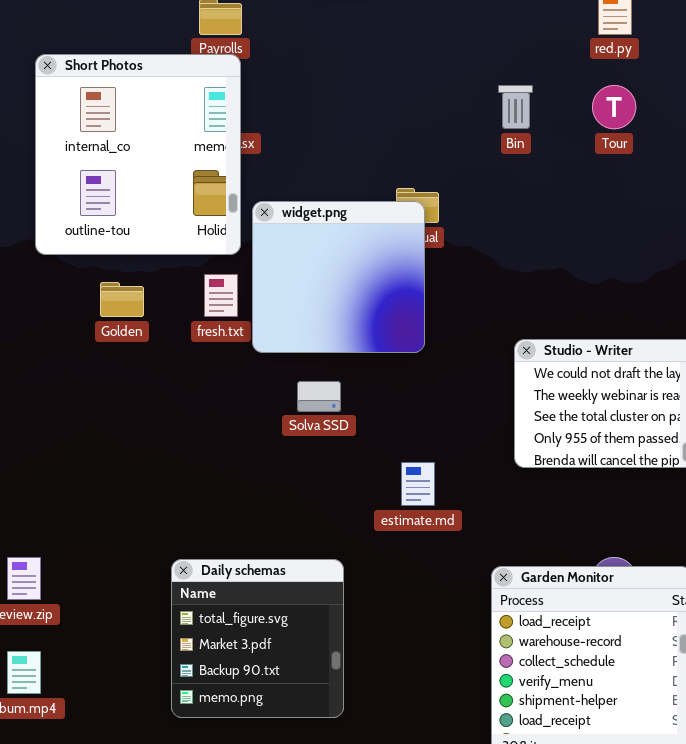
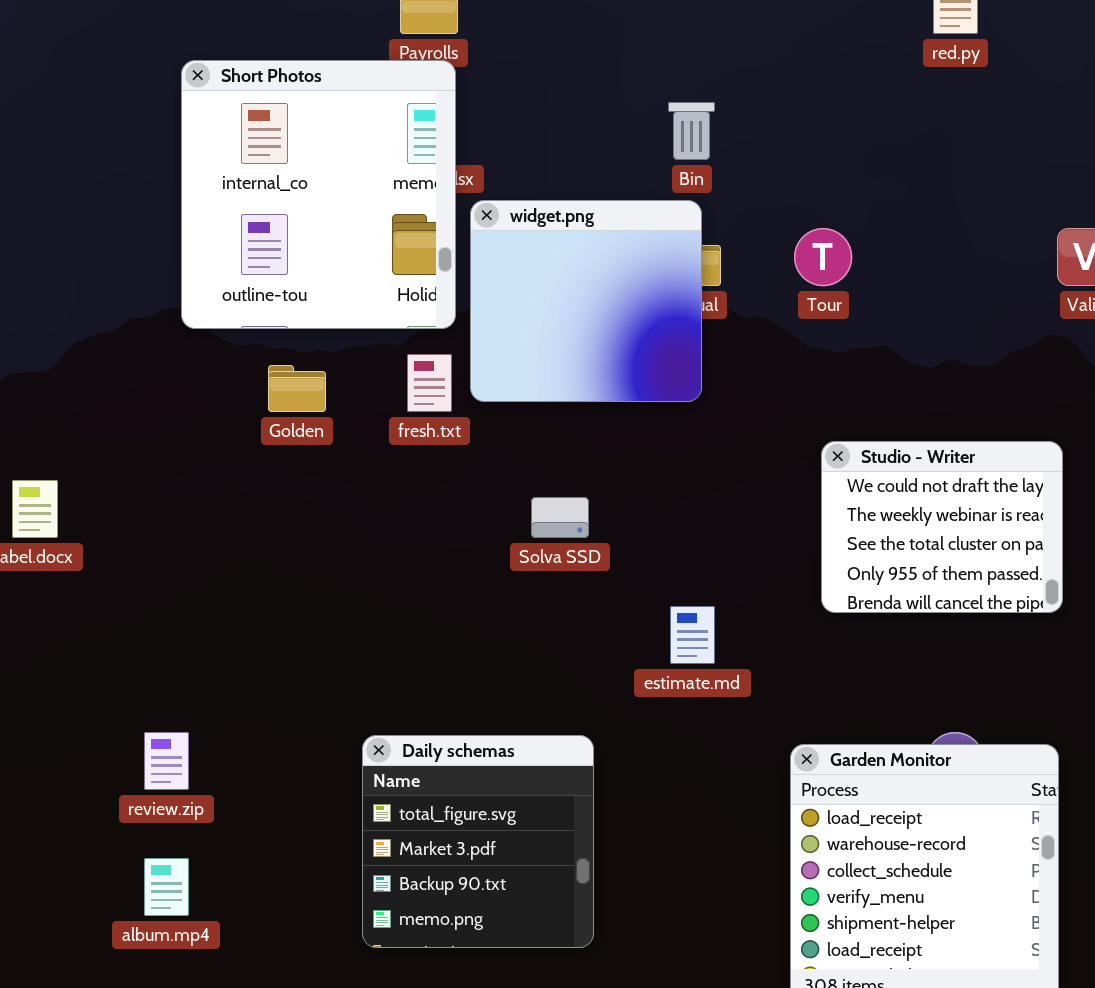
Bin: [498,85,533,129] -> [668,102,715,160], moved
Tour: [592,85,636,129] -> [794,228,852,286], moved
widget.png: [252,201,425,353] -> [470,200,702,402], moved

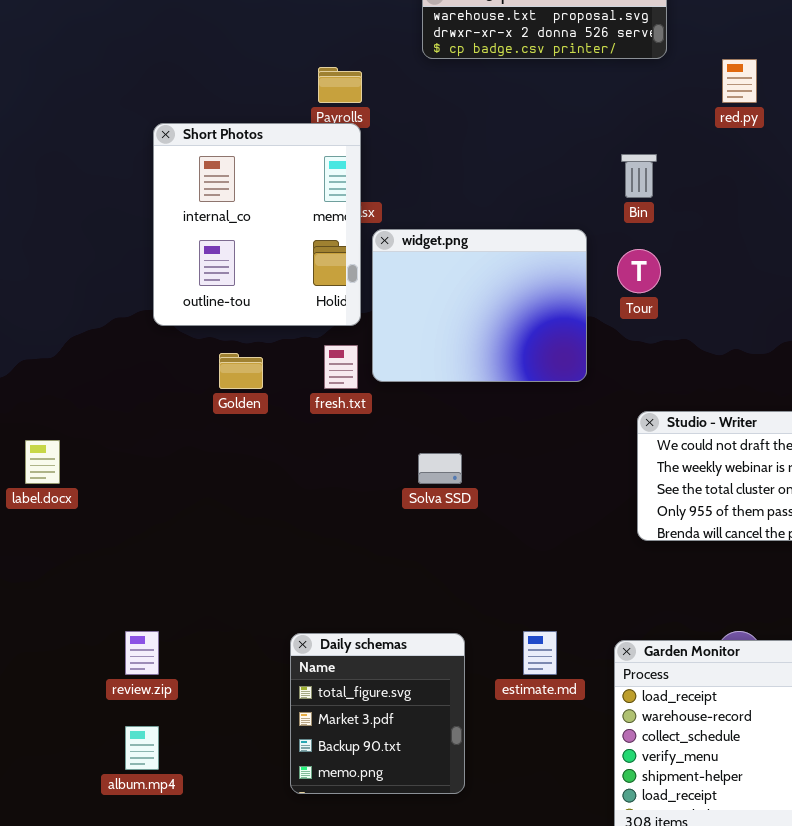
Bin: [668,102,715,160] -> [621,154,657,198], moved
widget.png: [470,200,702,402] -> [372,229,587,382], resized
estimate.md: [670,606,715,664] -> [523,631,557,675], moved

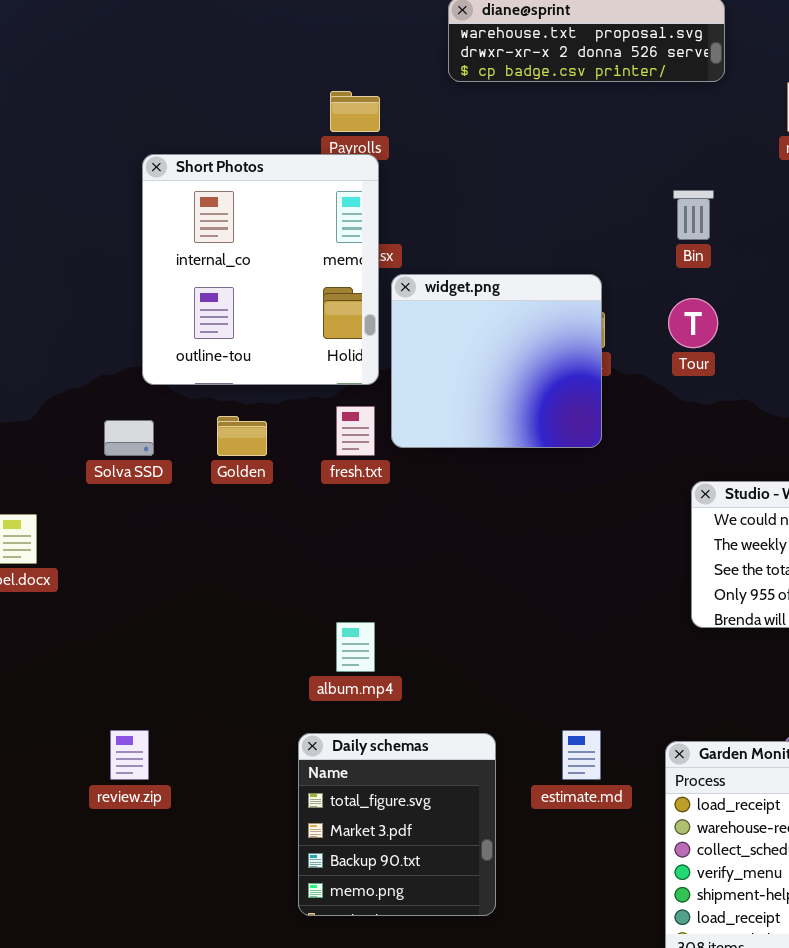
widget.png: [372,229,587,382] -> [391,274,602,448], resized
Solva SSD: [418,453,462,484] -> [104,420,154,456], moved
album.mp4: [125,726,159,770] -> [336,622,375,672], moved

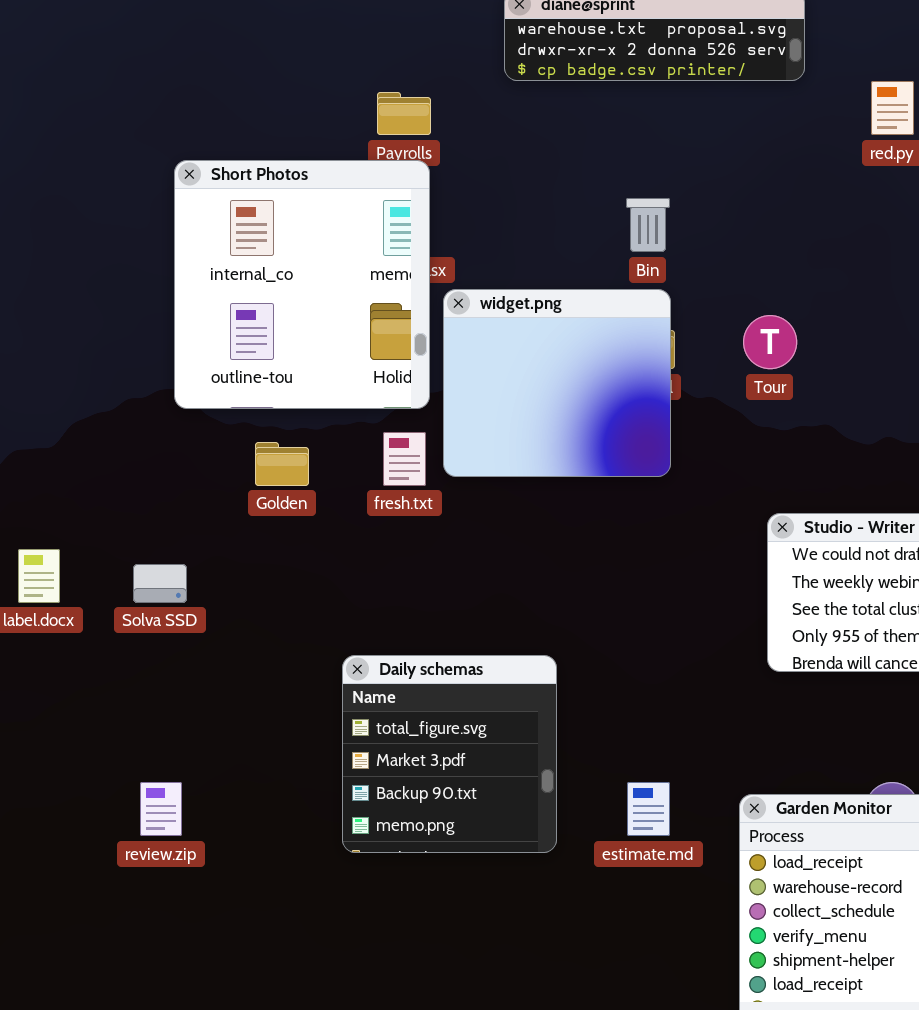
Bin: [673,190,714,240] -> [626,198,670,252], moved
Solva SSD: [104,420,154,456] -> [133,564,187,603], moved
Daily schemas: [298,733,496,916] -> [342,655,557,853], moved

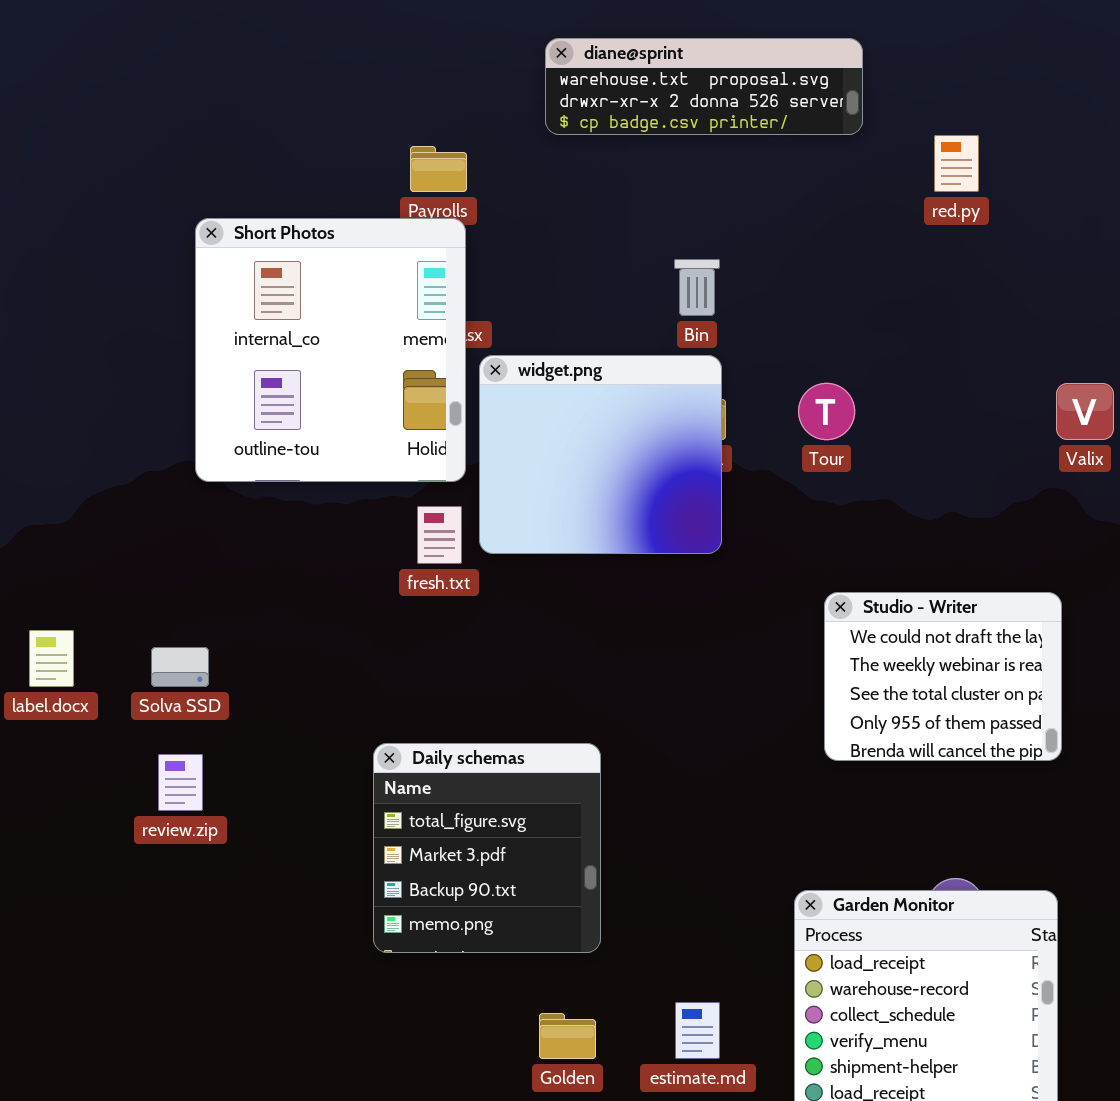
Golden: [255,442,309,486] -> [539,1013,596,1059], moved
review.zip: [140,782,182,836] -> [158,754,203,811], moved
estimate.md: [627,782,670,836] -> [675,1002,720,1059], moved

